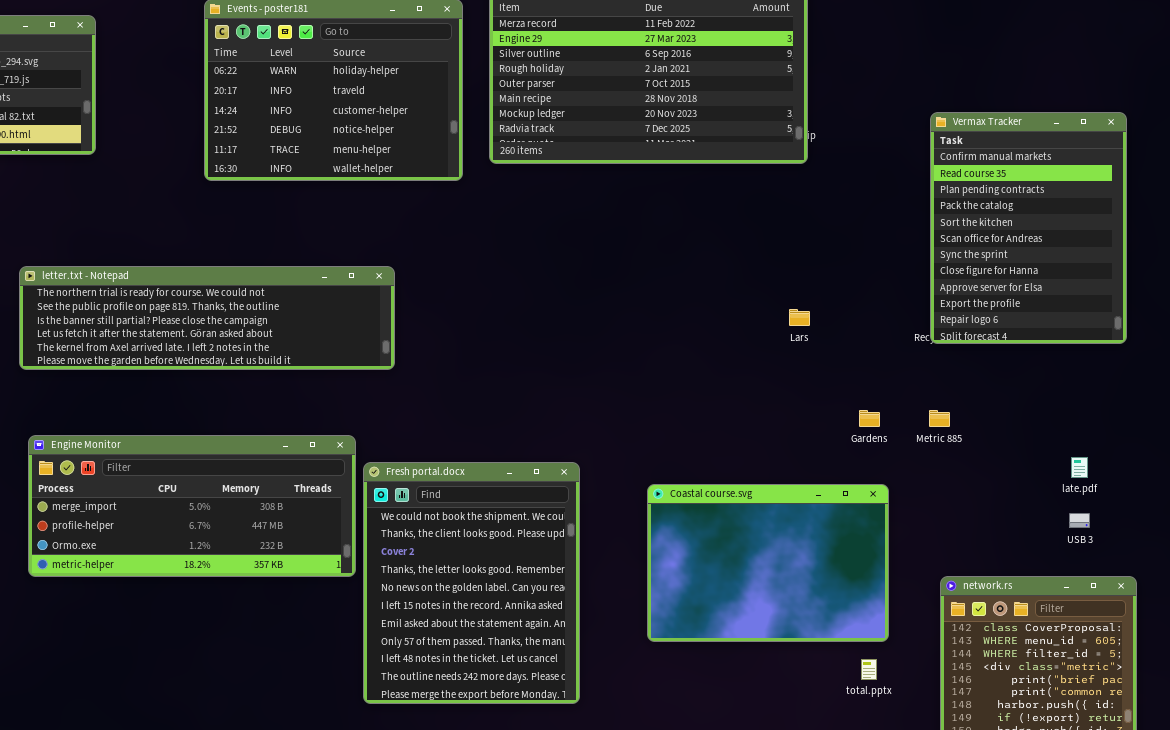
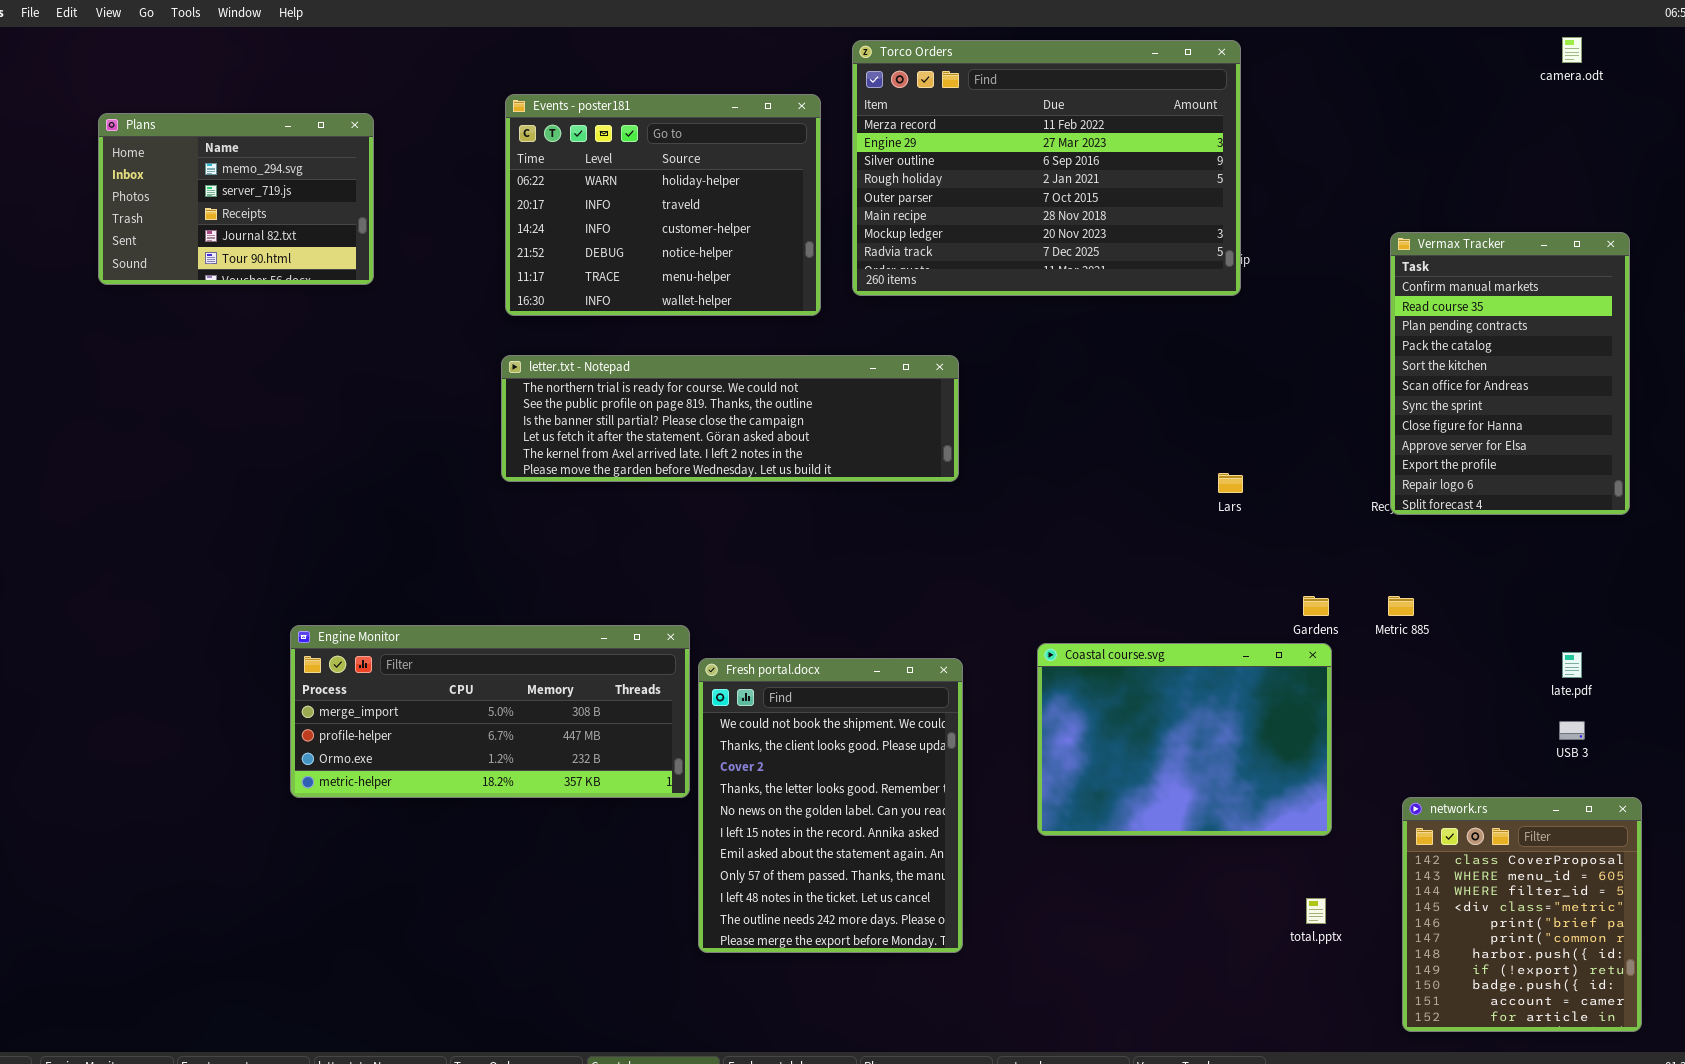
letter.txt - Notepad: [19,266,395,370] -> [501,355,959,482], moved
Coastal course.svg: [647,484,889,642] -> [1037,643,1332,836], moved

